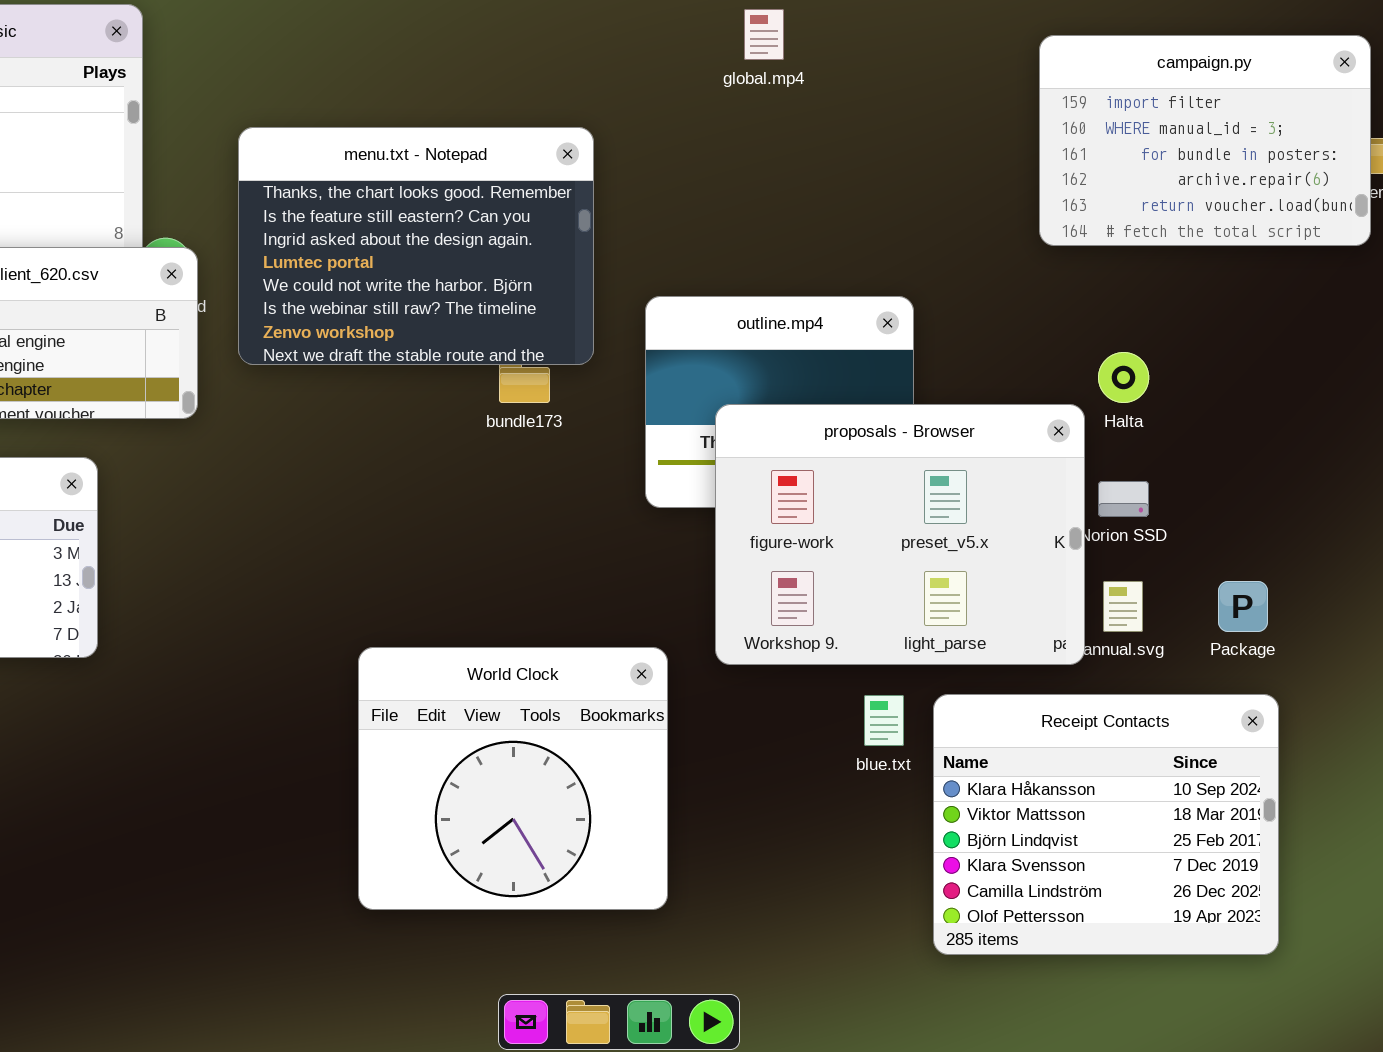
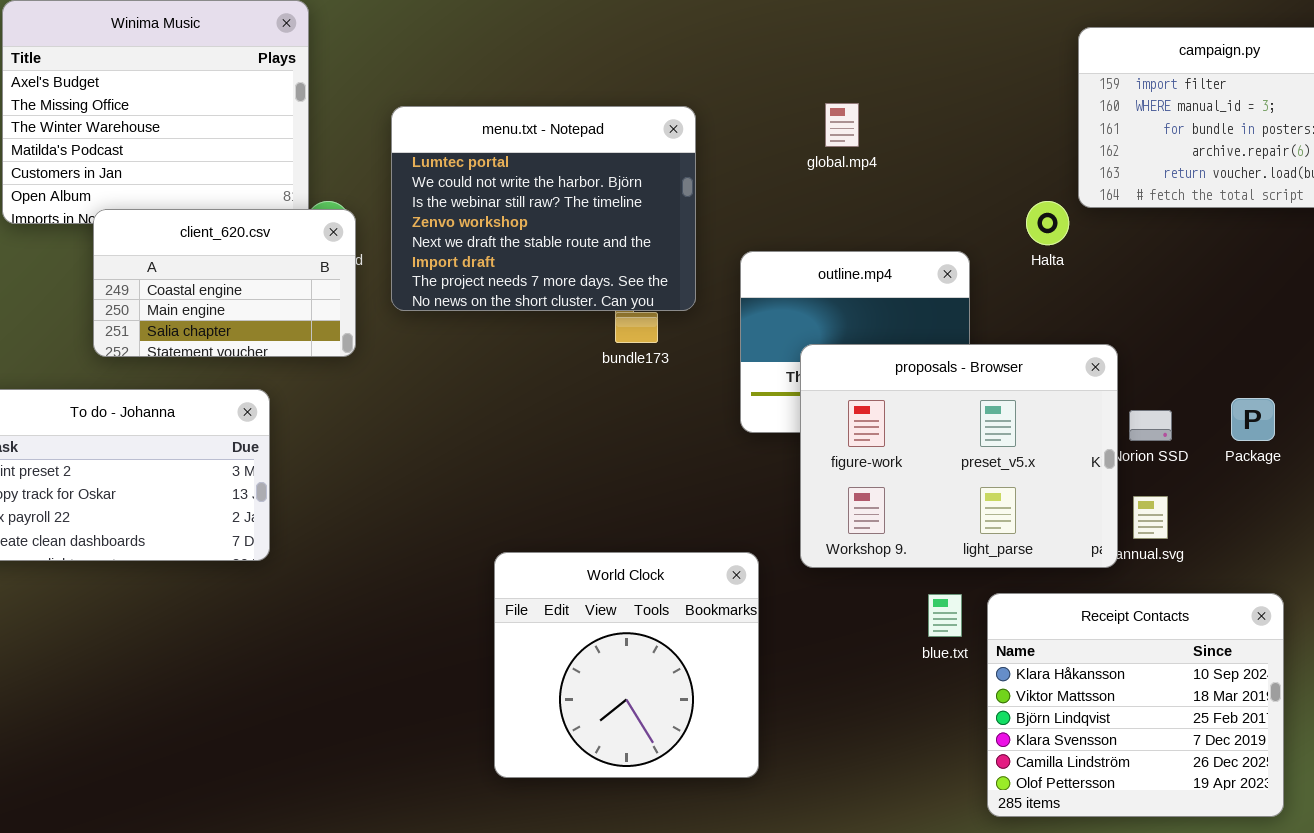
global.mp4: [744,9,784,60] -> [825,103,859,147], moved
menu.txt - Notepad: [238,127,594,365] -> [391,106,696,311], scrolled down 3 rows
Halta: [1098,352,1149,403] -> [1026,201,1069,245], moved
Package: [1218,581,1268,632] -> [1231,398,1275,441], moved

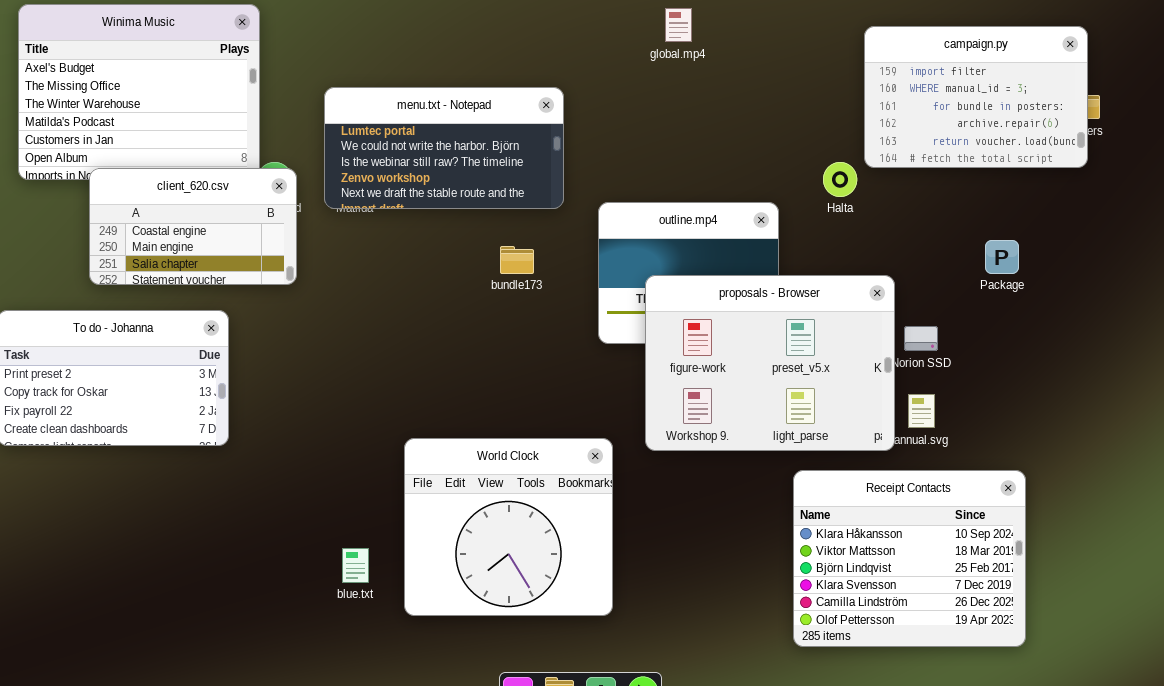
global.mp4: [825,103,859,147] -> [665,8,692,42], moved
menu.txt - Notepad: [391,106,696,311] -> [324,87,564,209], resized
Package: [1231,398,1275,441] -> [985,240,1019,274], moved
blue.txt: [928,594,962,637] -> [342,548,369,583], moved

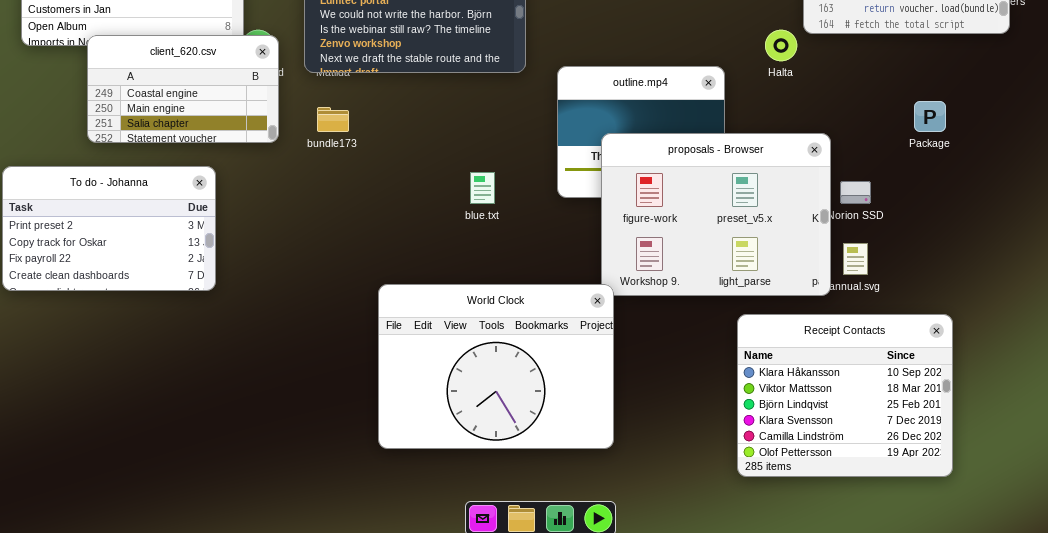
bundle173: [500,246,534,274] -> [317,107,349,132], moved
World Clock: [404,438,613,616] -> [378,284,614,449], resized
blue.txt: [342,548,369,583] -> [470,172,495,204], moved

